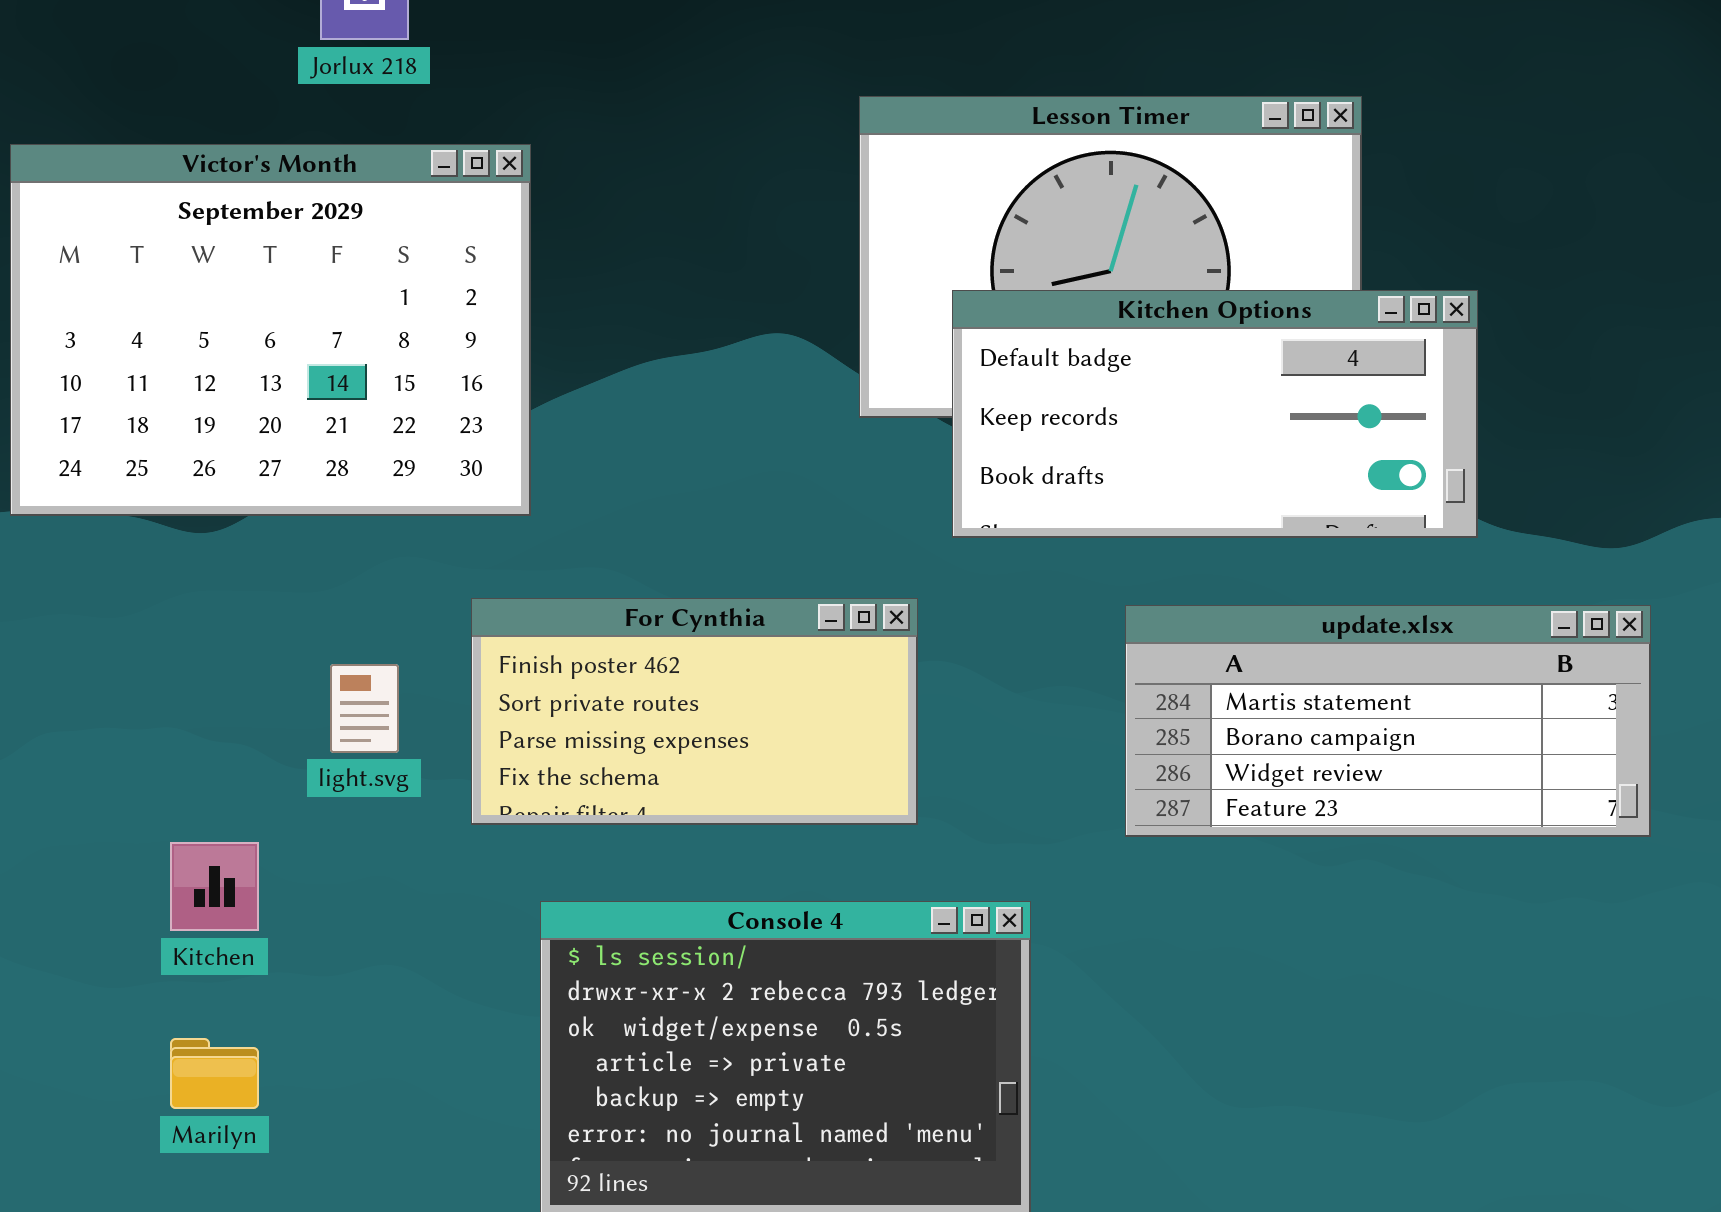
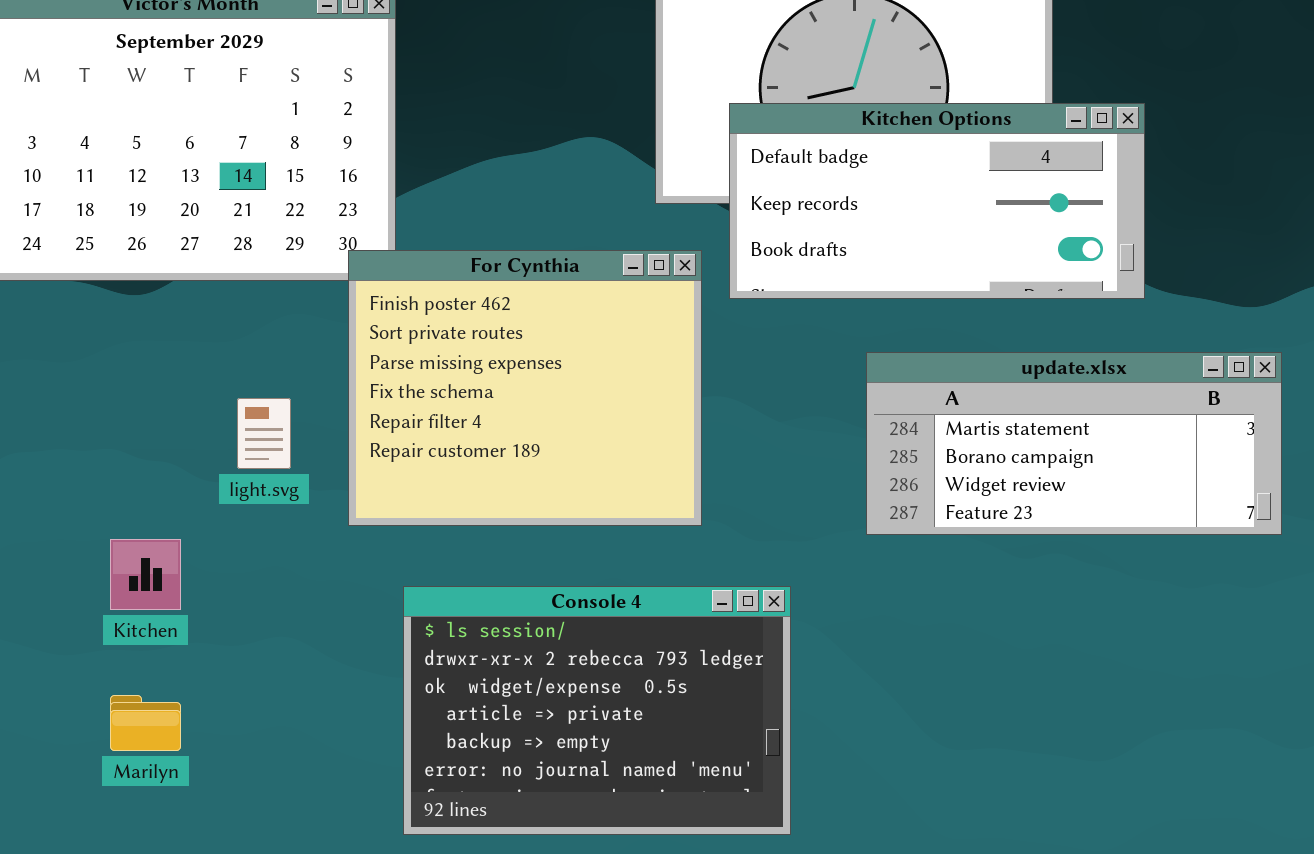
For Cynthia: [471,598,918,825] -> [348,250,702,526], resized

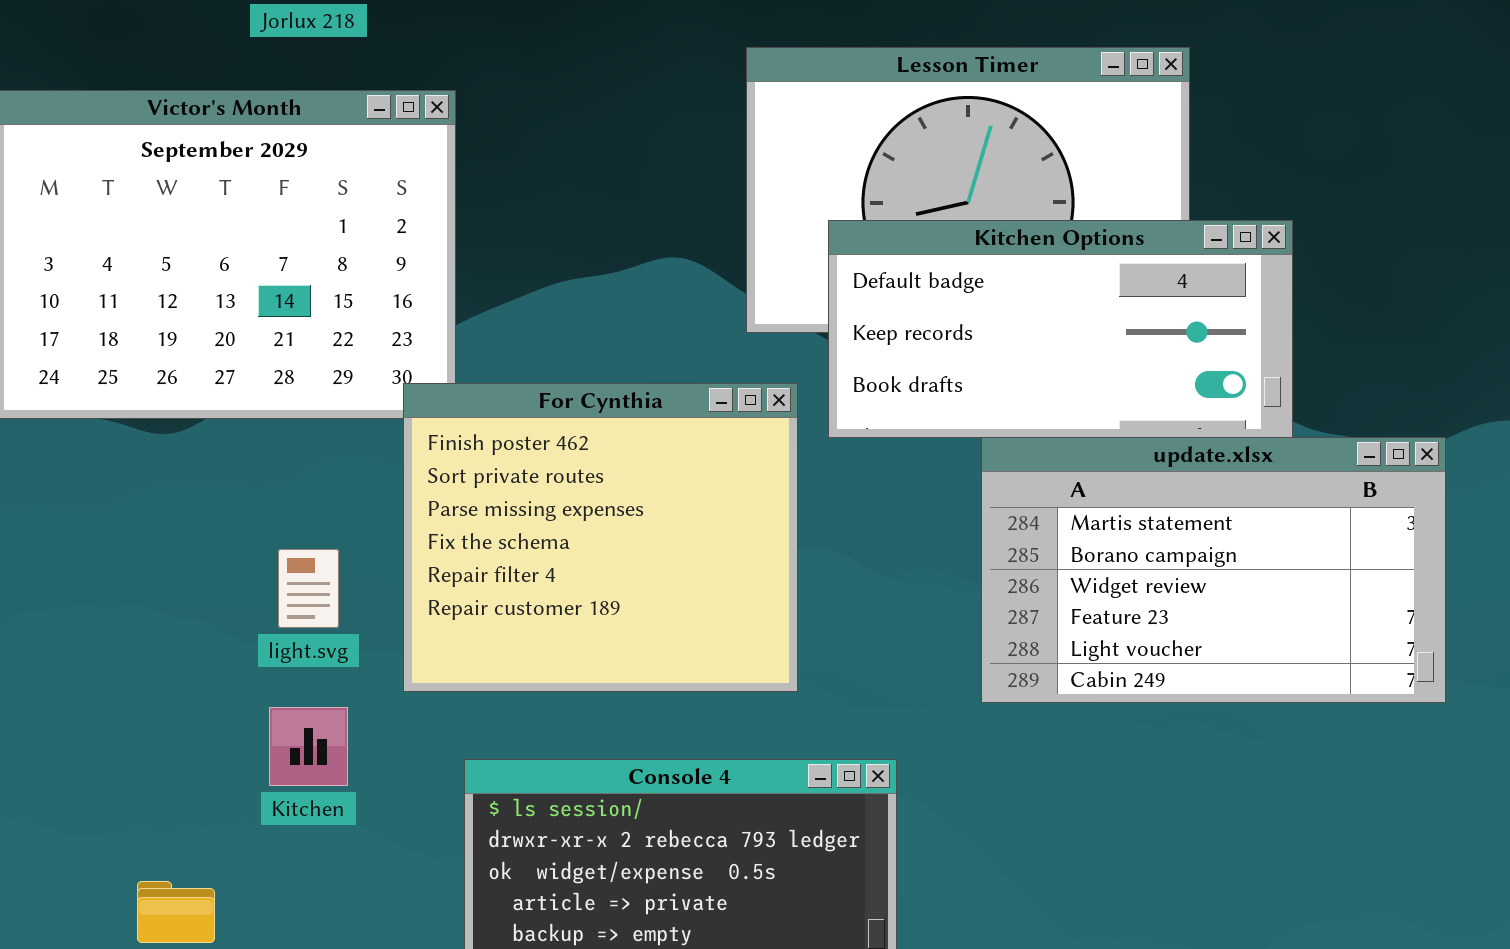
update.xlsx: [866,352,1282,535] -> [981,437,1446,703], resized
Kitchen: [110,539,181,610] -> [269,707,348,786], moved

